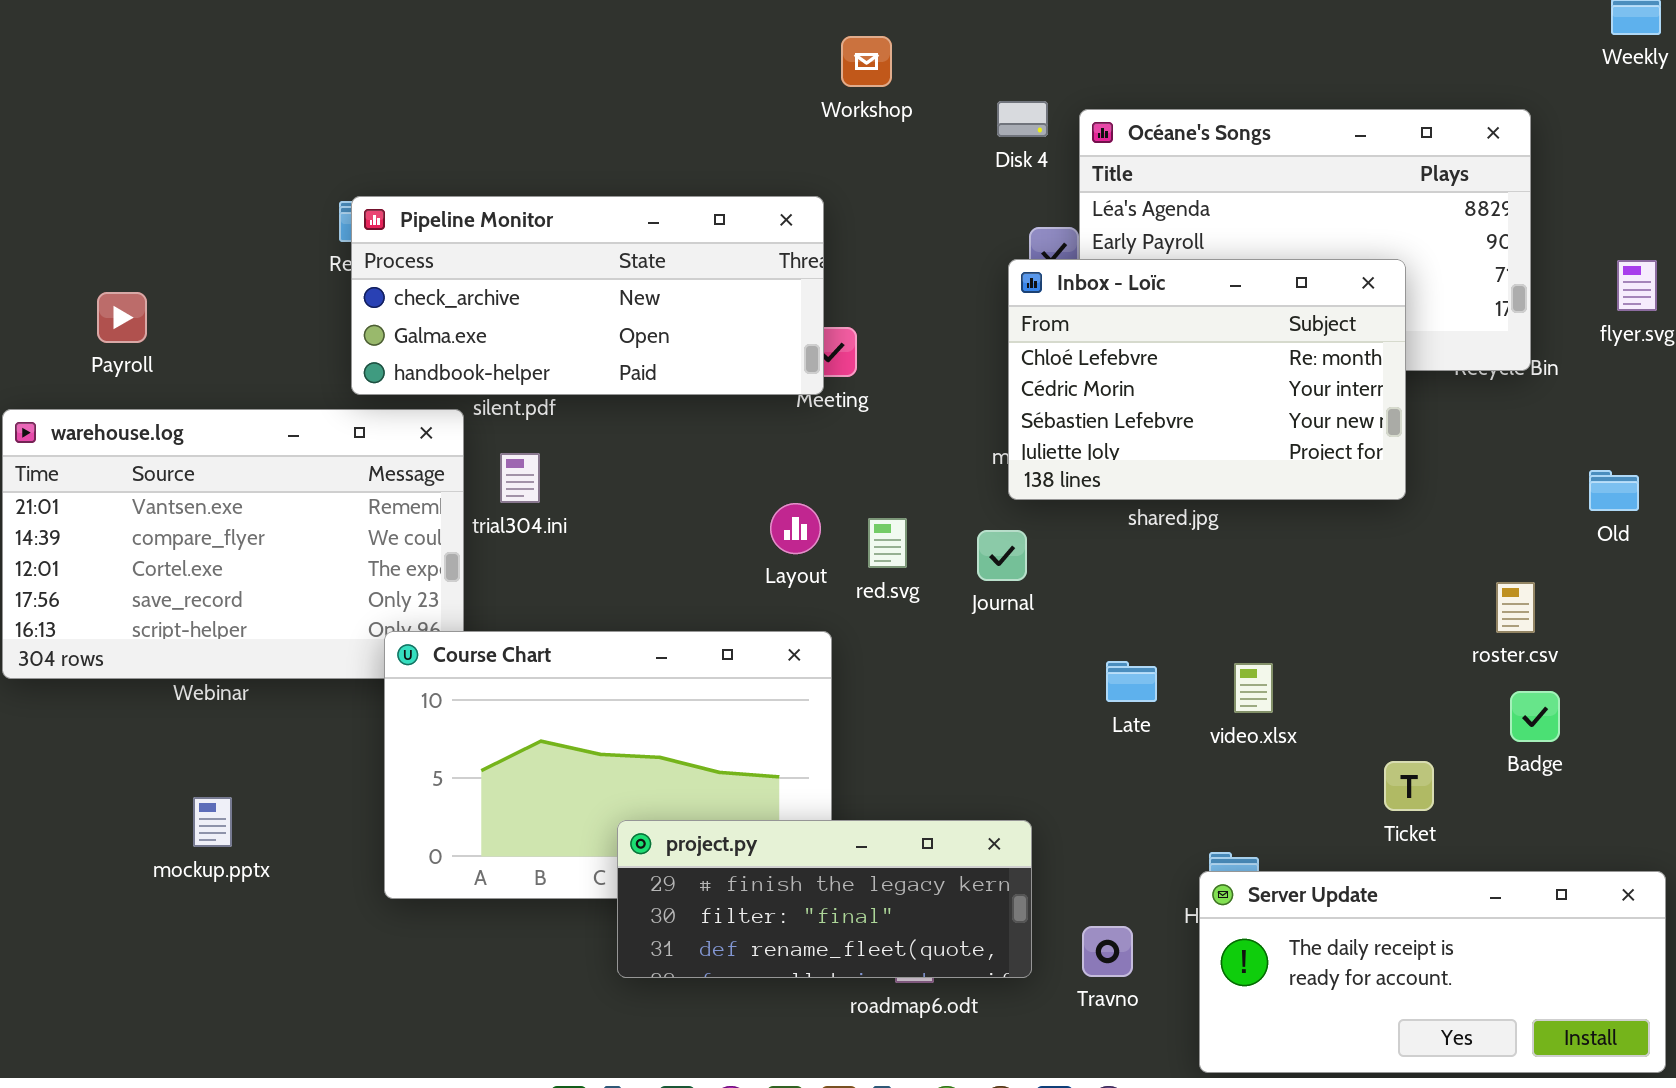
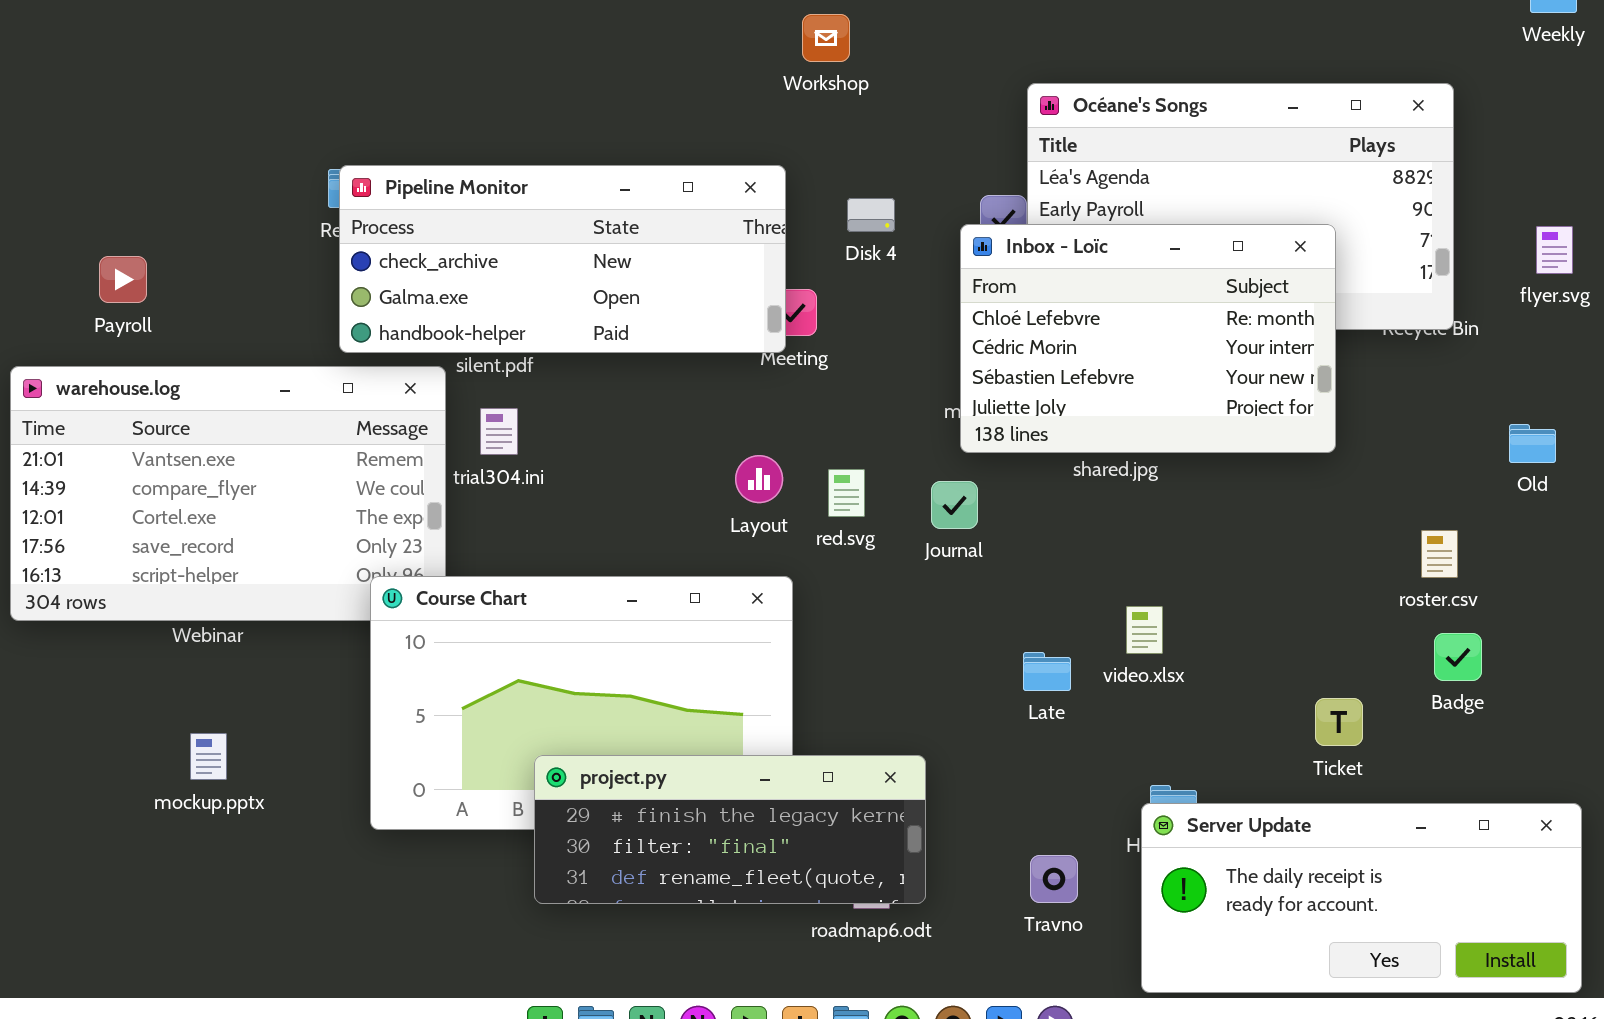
Disk 4: [997,101,1048,137] -> [847,198,895,232], moved
Late: [1106,661,1157,702] -> [1023,652,1071,691], moved
video.xlsx: [1234,663,1273,713] -> [1126,606,1163,654], moved
project.py: [617,820,1032,978] -> [534,755,926,904], moved

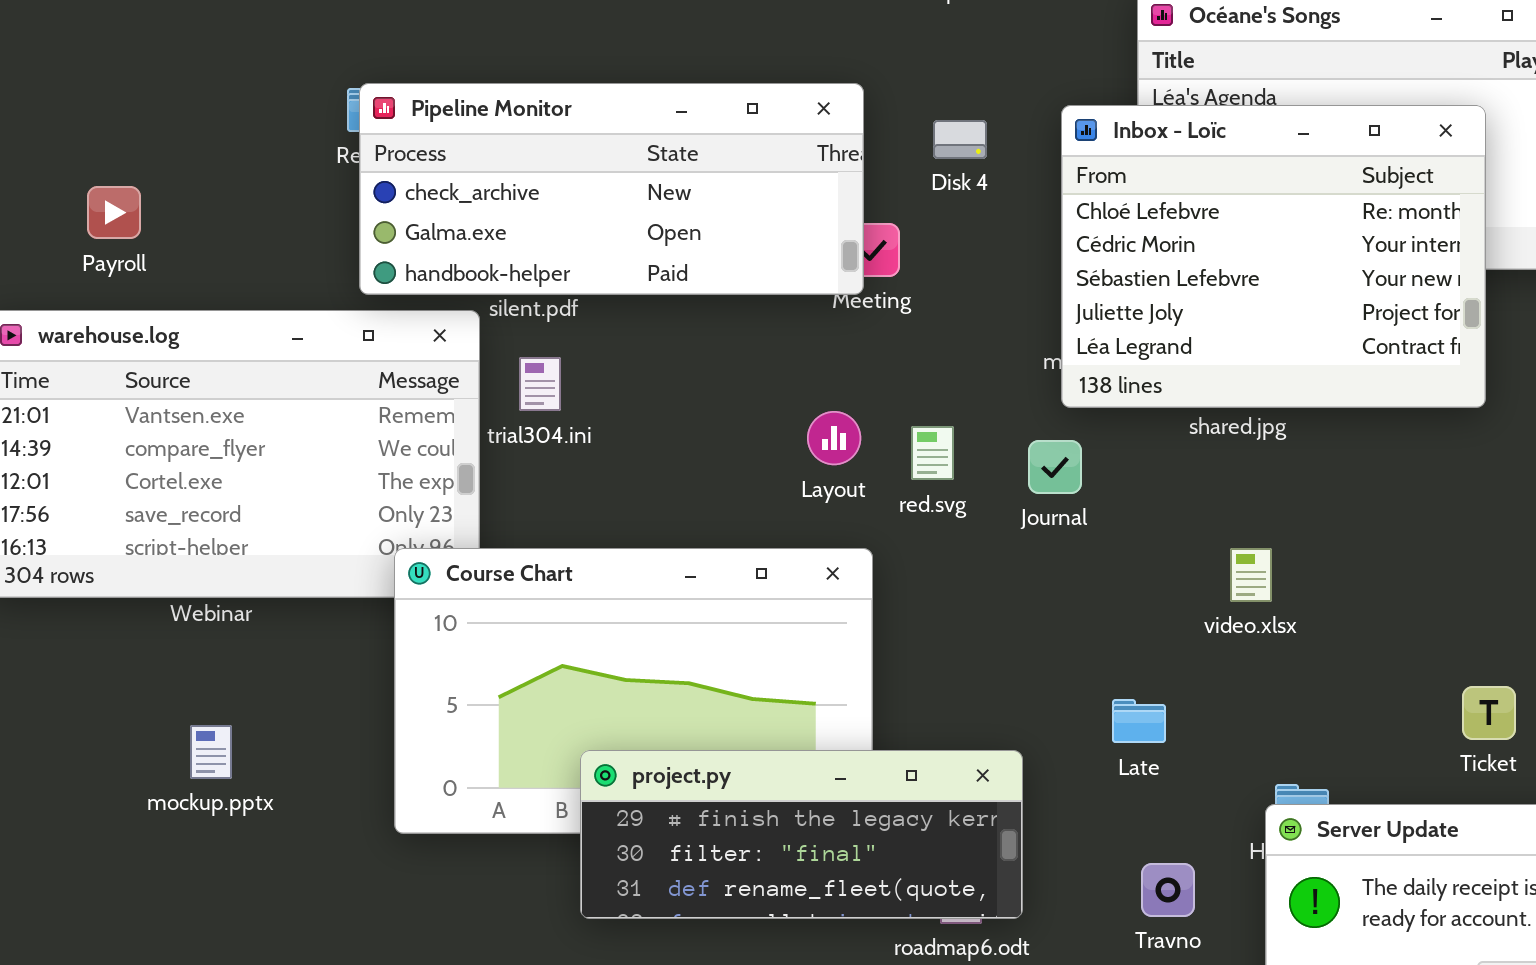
Inbox - Loïc: [960,224,1336,453] -> [1061,105,1486,408], resized
video.xlsx: [1126,606,1163,654] -> [1230,548,1272,602], moved
Late: [1023,652,1071,691] -> [1112,699,1166,743], moved

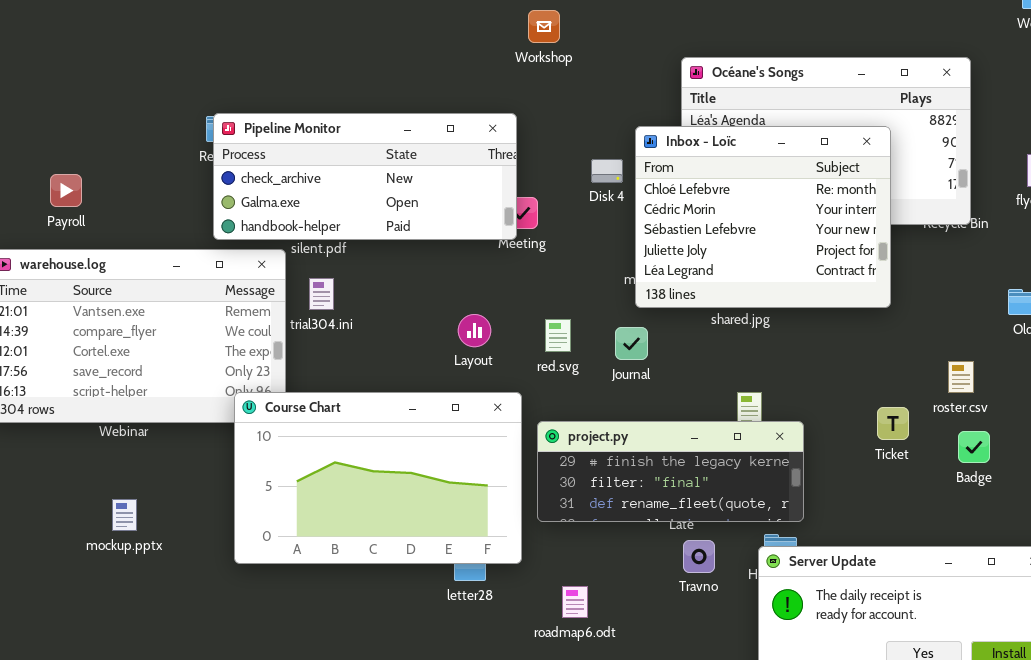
Disk 4: [933,120,987,159] -> [591,159,623,183], moved
Layout: [807,411,861,465] -> [458,314,491,347], moved
Ticket: [1462,686,1516,740] -> [877,407,909,440], moved
project.py: [580,750,1023,919] -> [537,421,804,522], moved
Travno: [1141,863,1195,917] -> [683,540,715,573], moved

